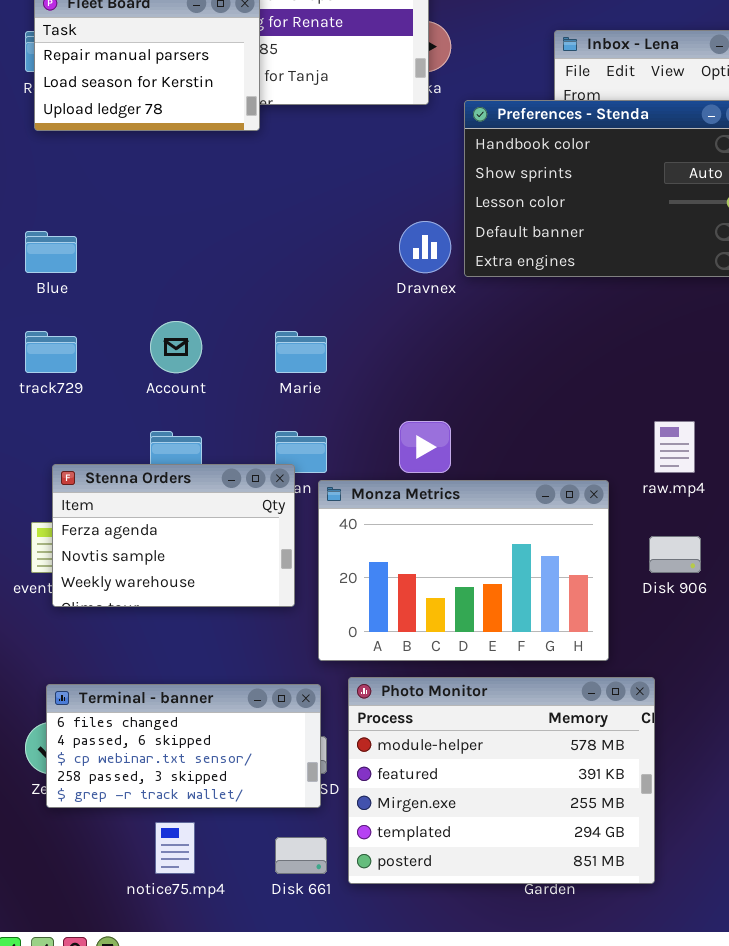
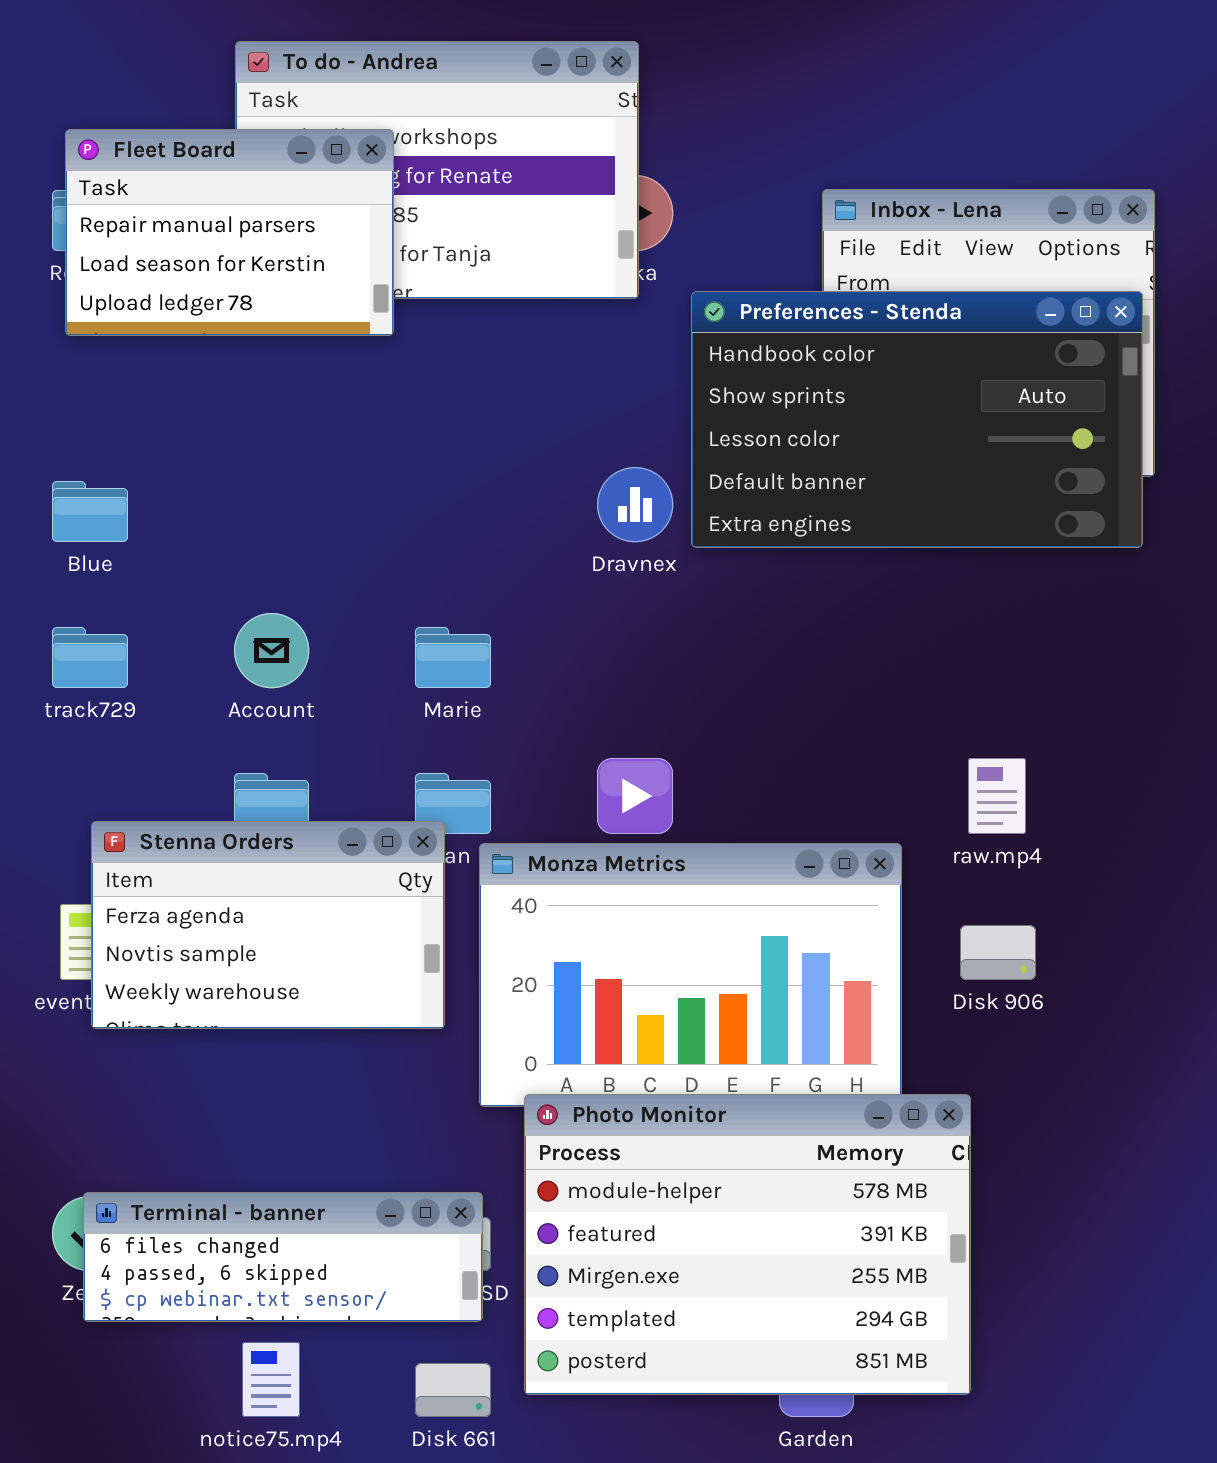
Photo Monitor: [348,677,655,884] -> [524,1094,971,1395], moved
Terminal - banner: [46,684,321,808] -> [83,1192,483,1322], resized

